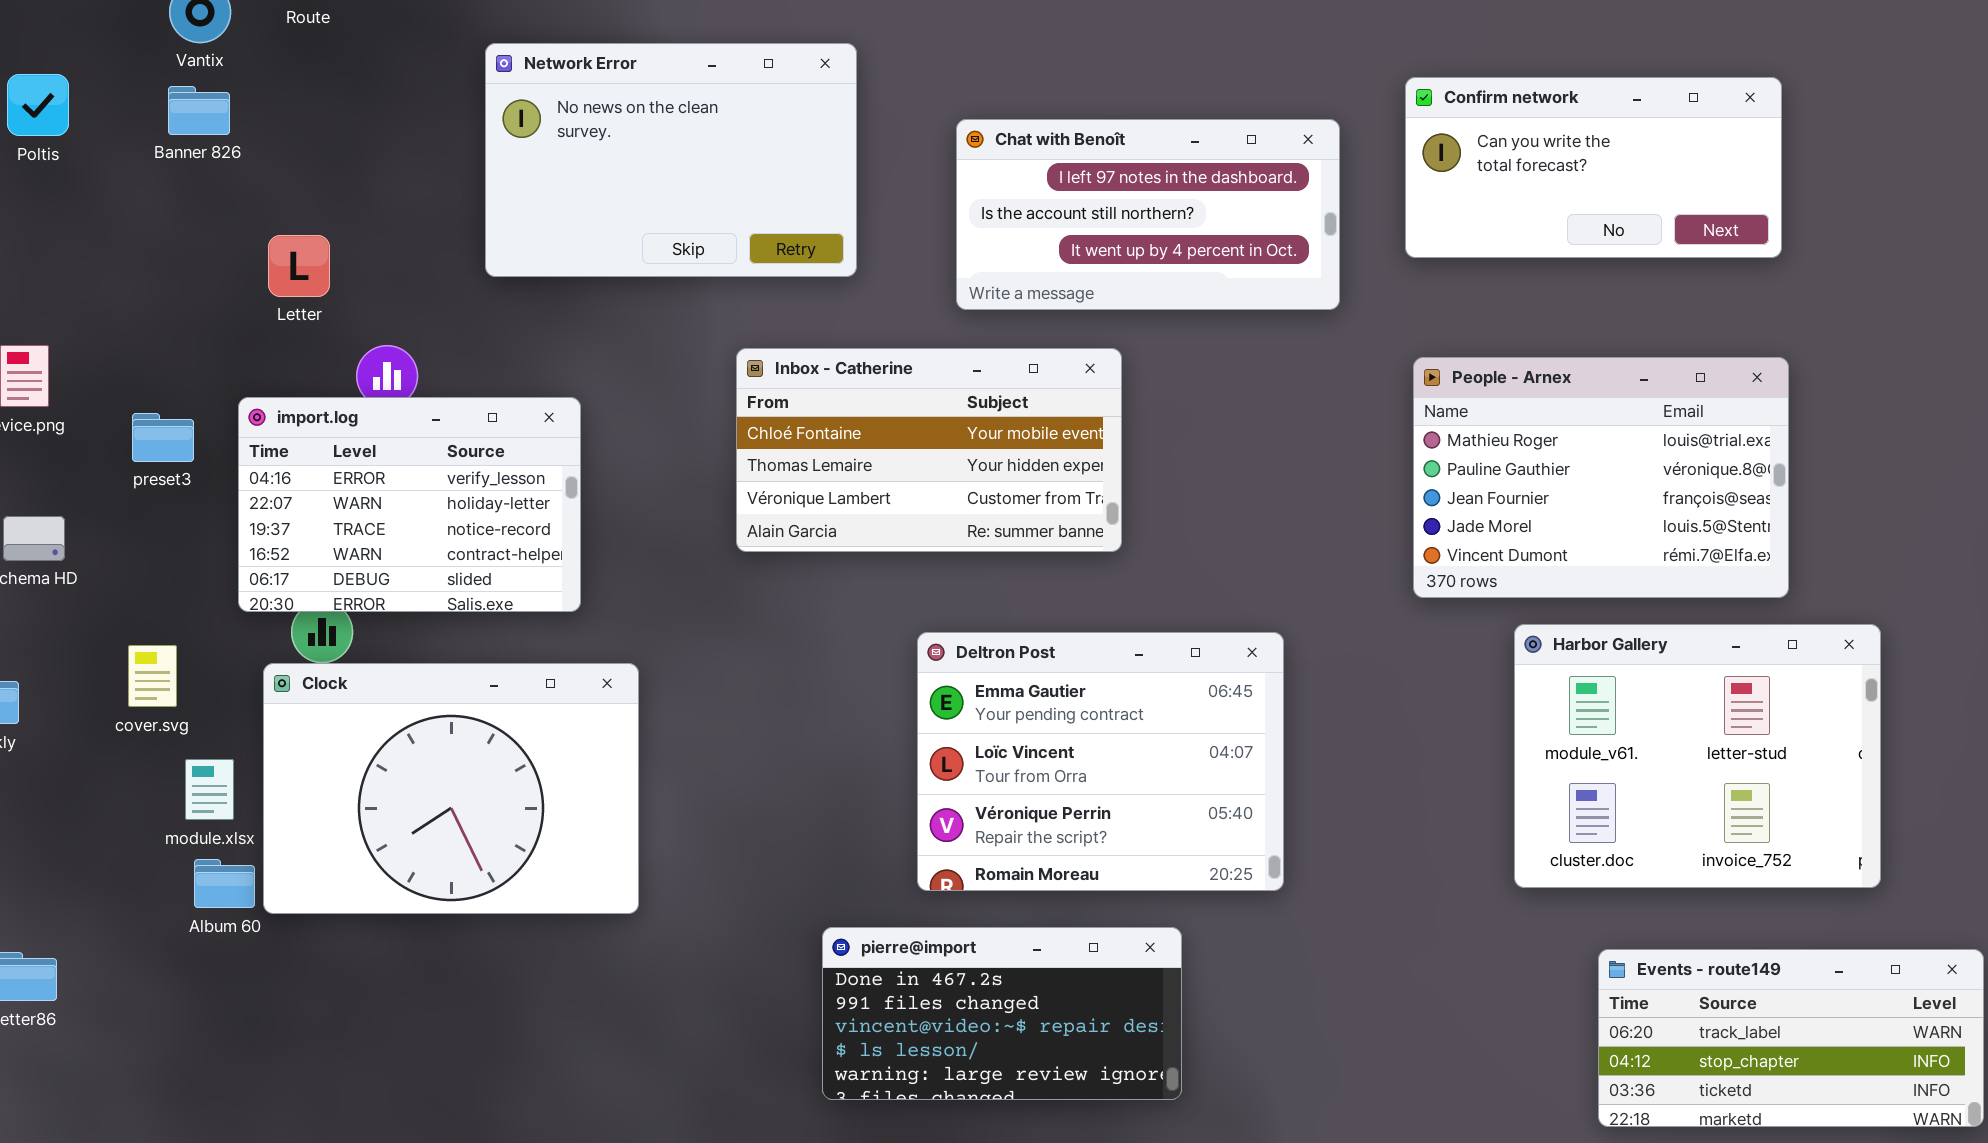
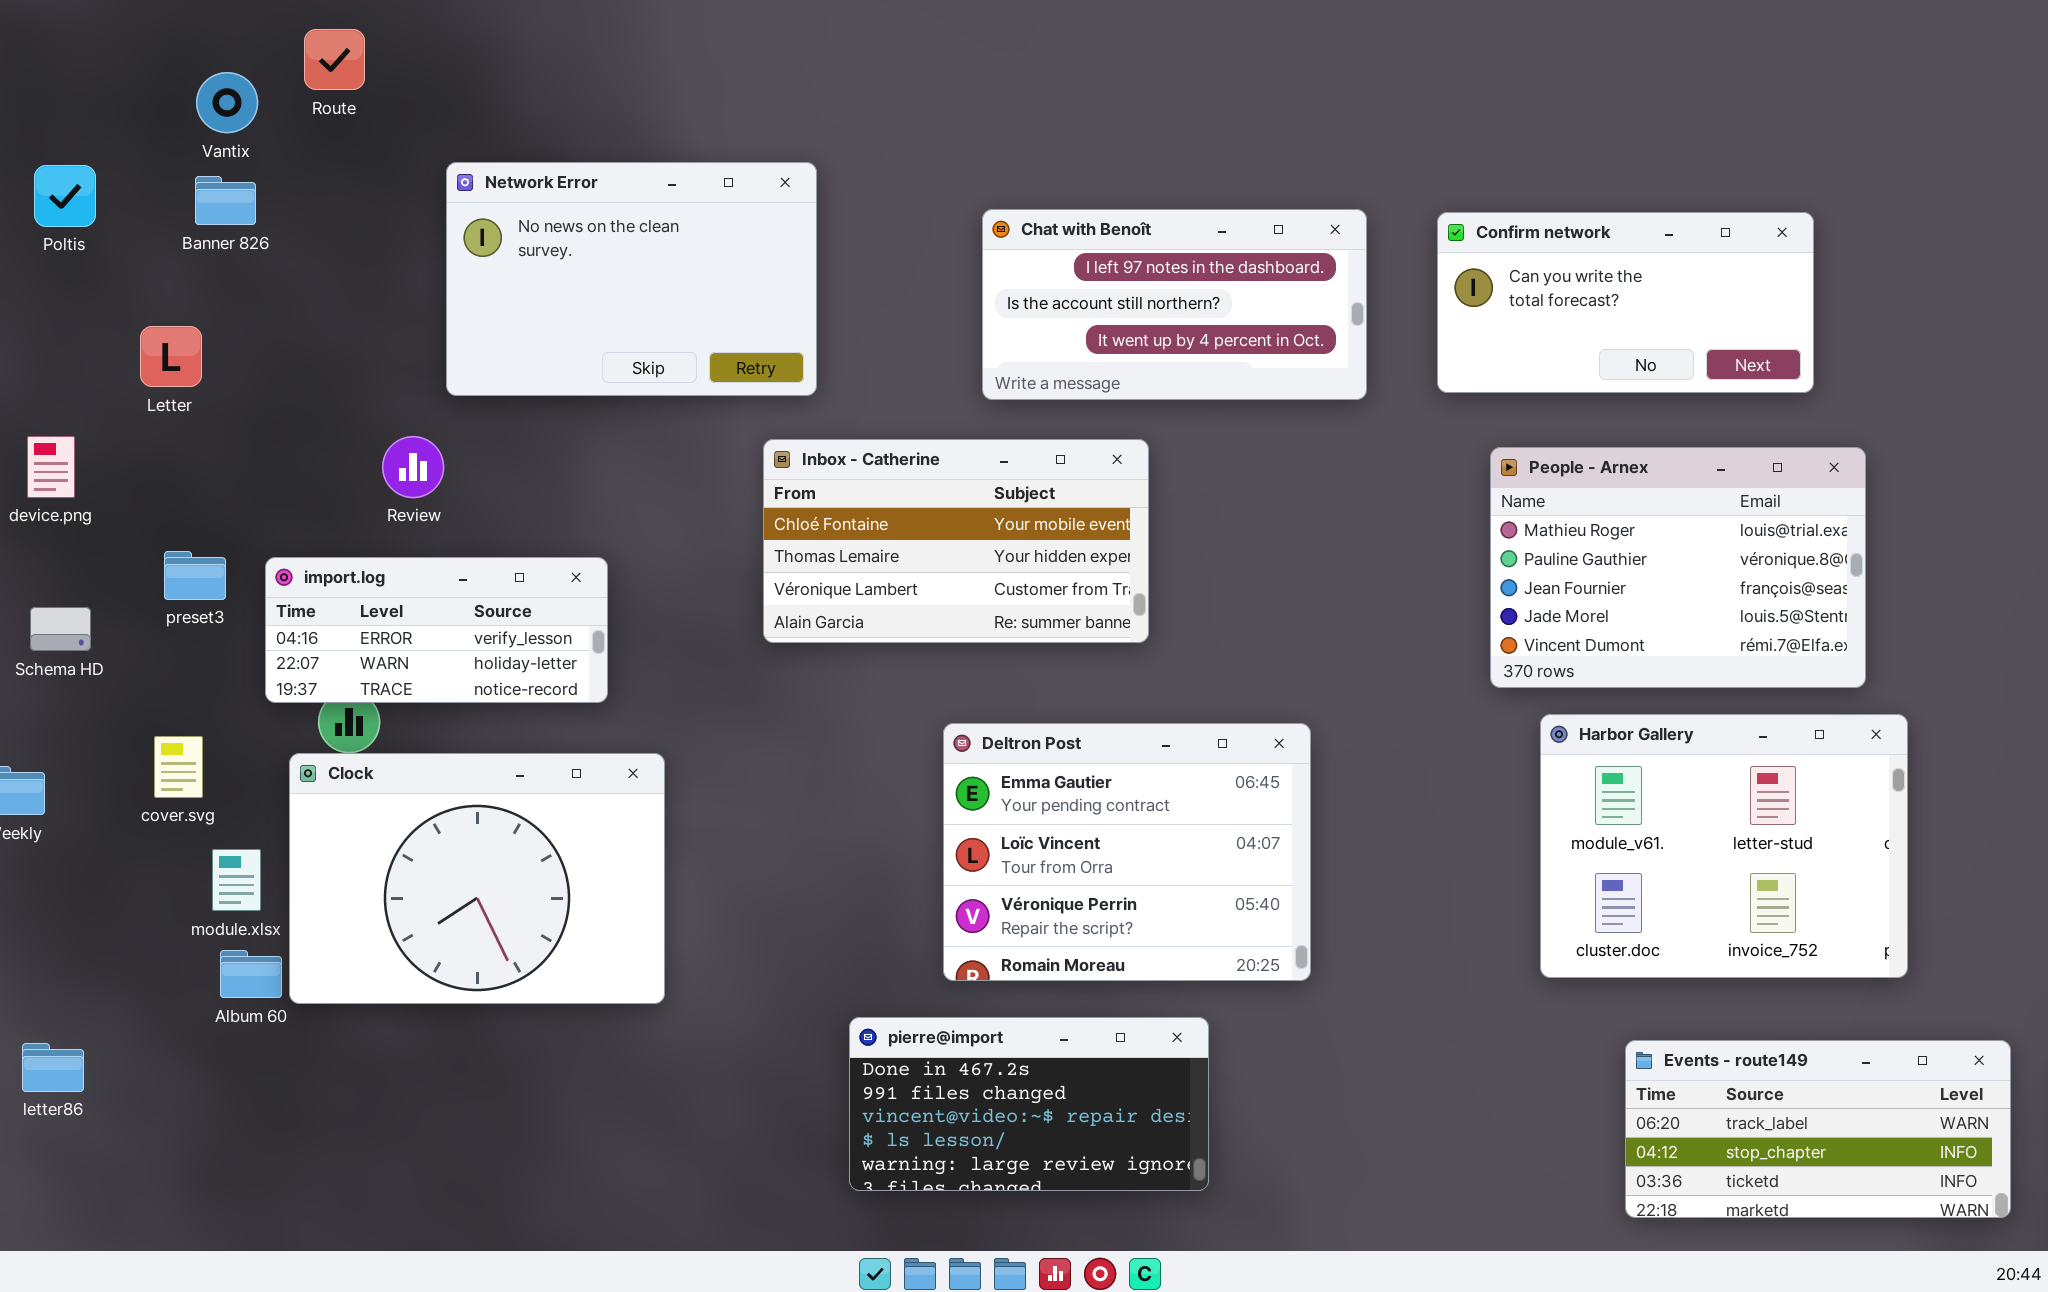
Network Error: [485,43,857,277] -> [446,162,817,396], moved
Confirm network: [1405,77,1782,258] -> [1437,212,1814,393], moved
Letter: [268,235,330,297] -> [140,326,202,387], moved
People - Arnex: [1413,357,1789,598] -> [1490,447,1866,688], moved
import.log: [238,397,581,612] -> [265,557,608,703], resized
preset3: [132,413,194,462] -> [164,551,226,600], moved

